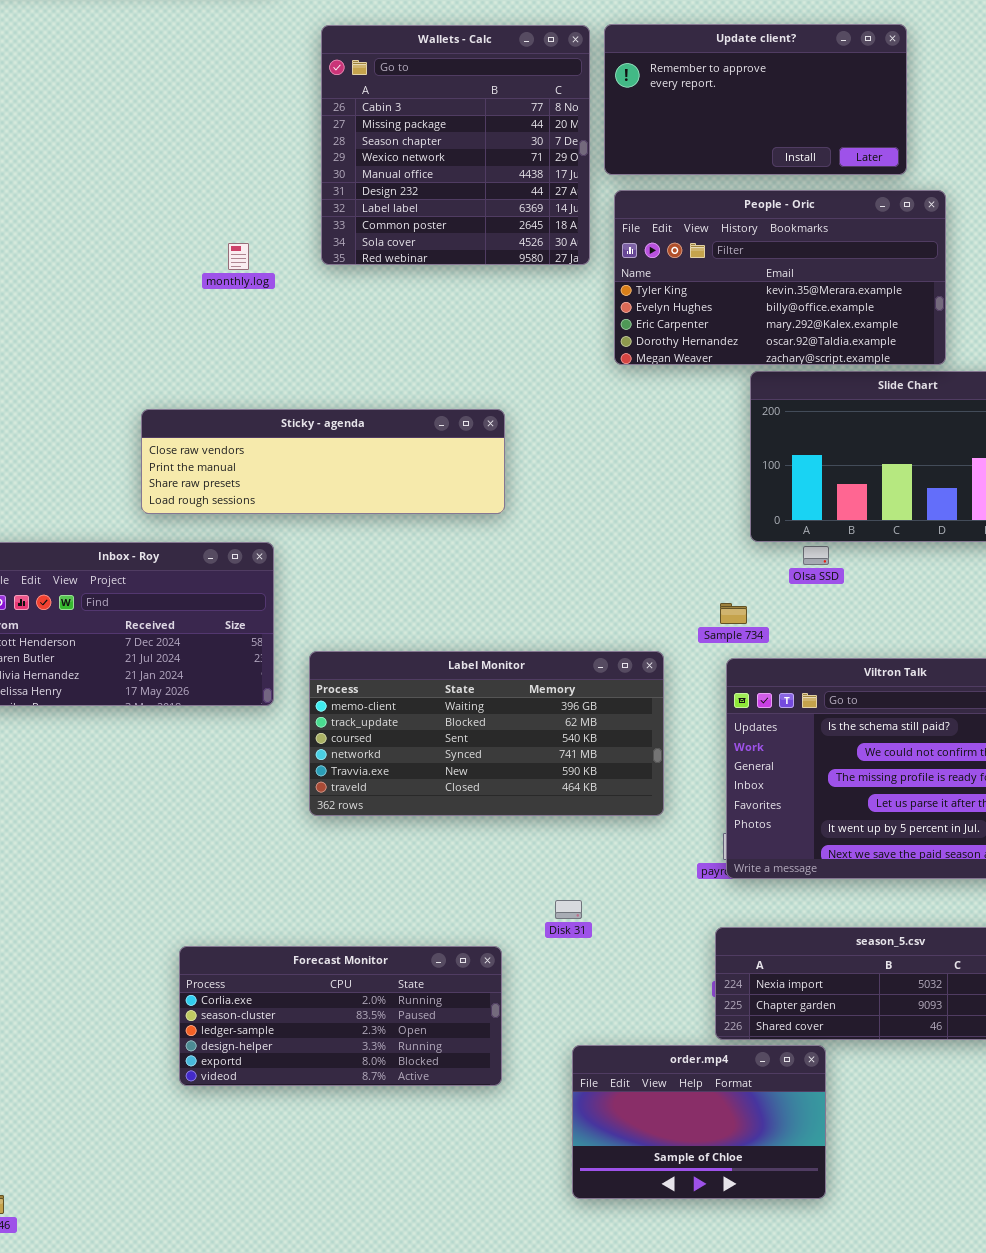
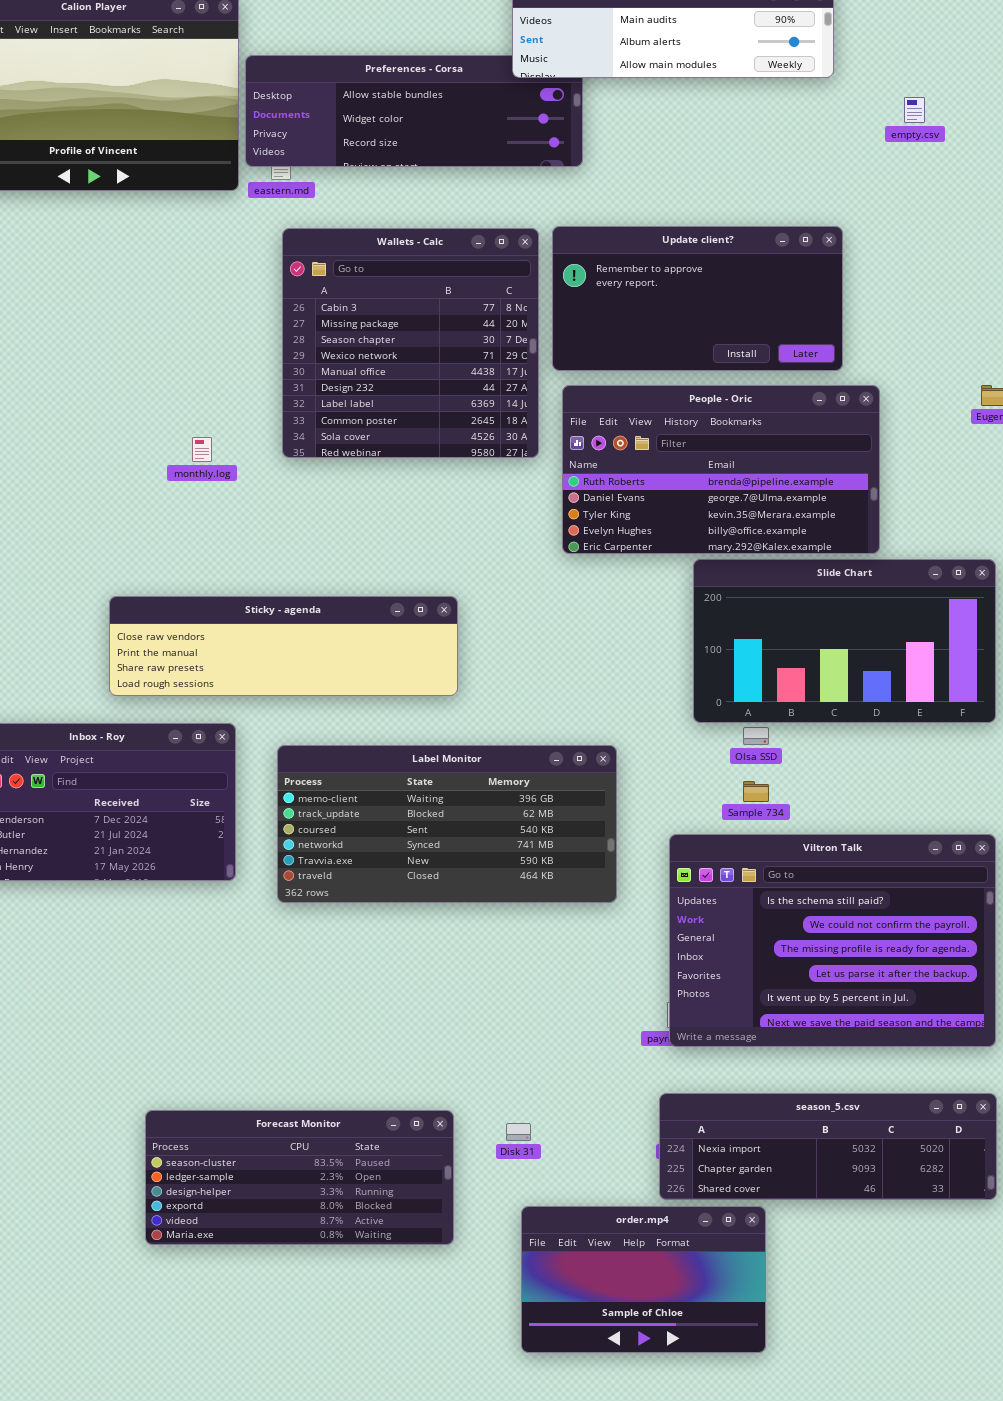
People - Oric: [614,190,946,365] -> [562,385,880,554], scrolled up 2 rows
Sample 734: [720,603,747,624] -> [743,781,769,802], moved
Label Monitor: [309,651,664,816] -> [277,745,617,903], moved
Disk 31: [555,900,582,919] -> [506,1123,531,1141], moved
Forecast Monitor: [179,946,502,1086] -> [145,1110,454,1245], scrolled down 1 row

